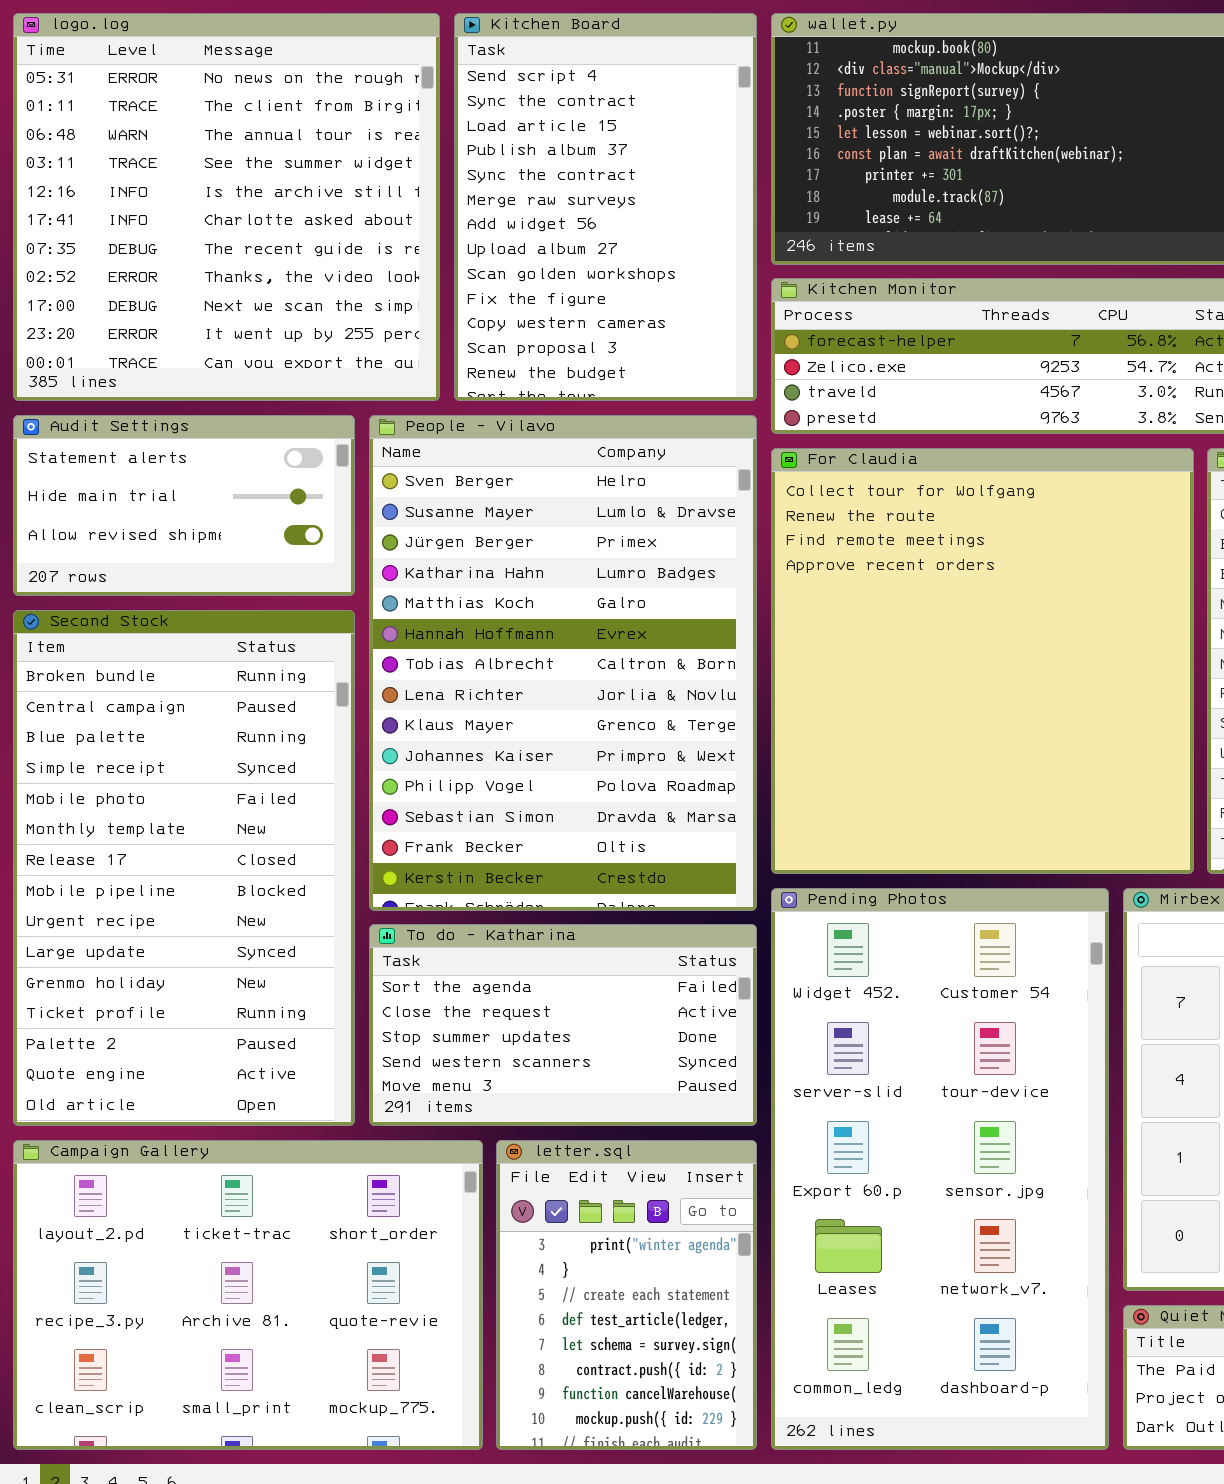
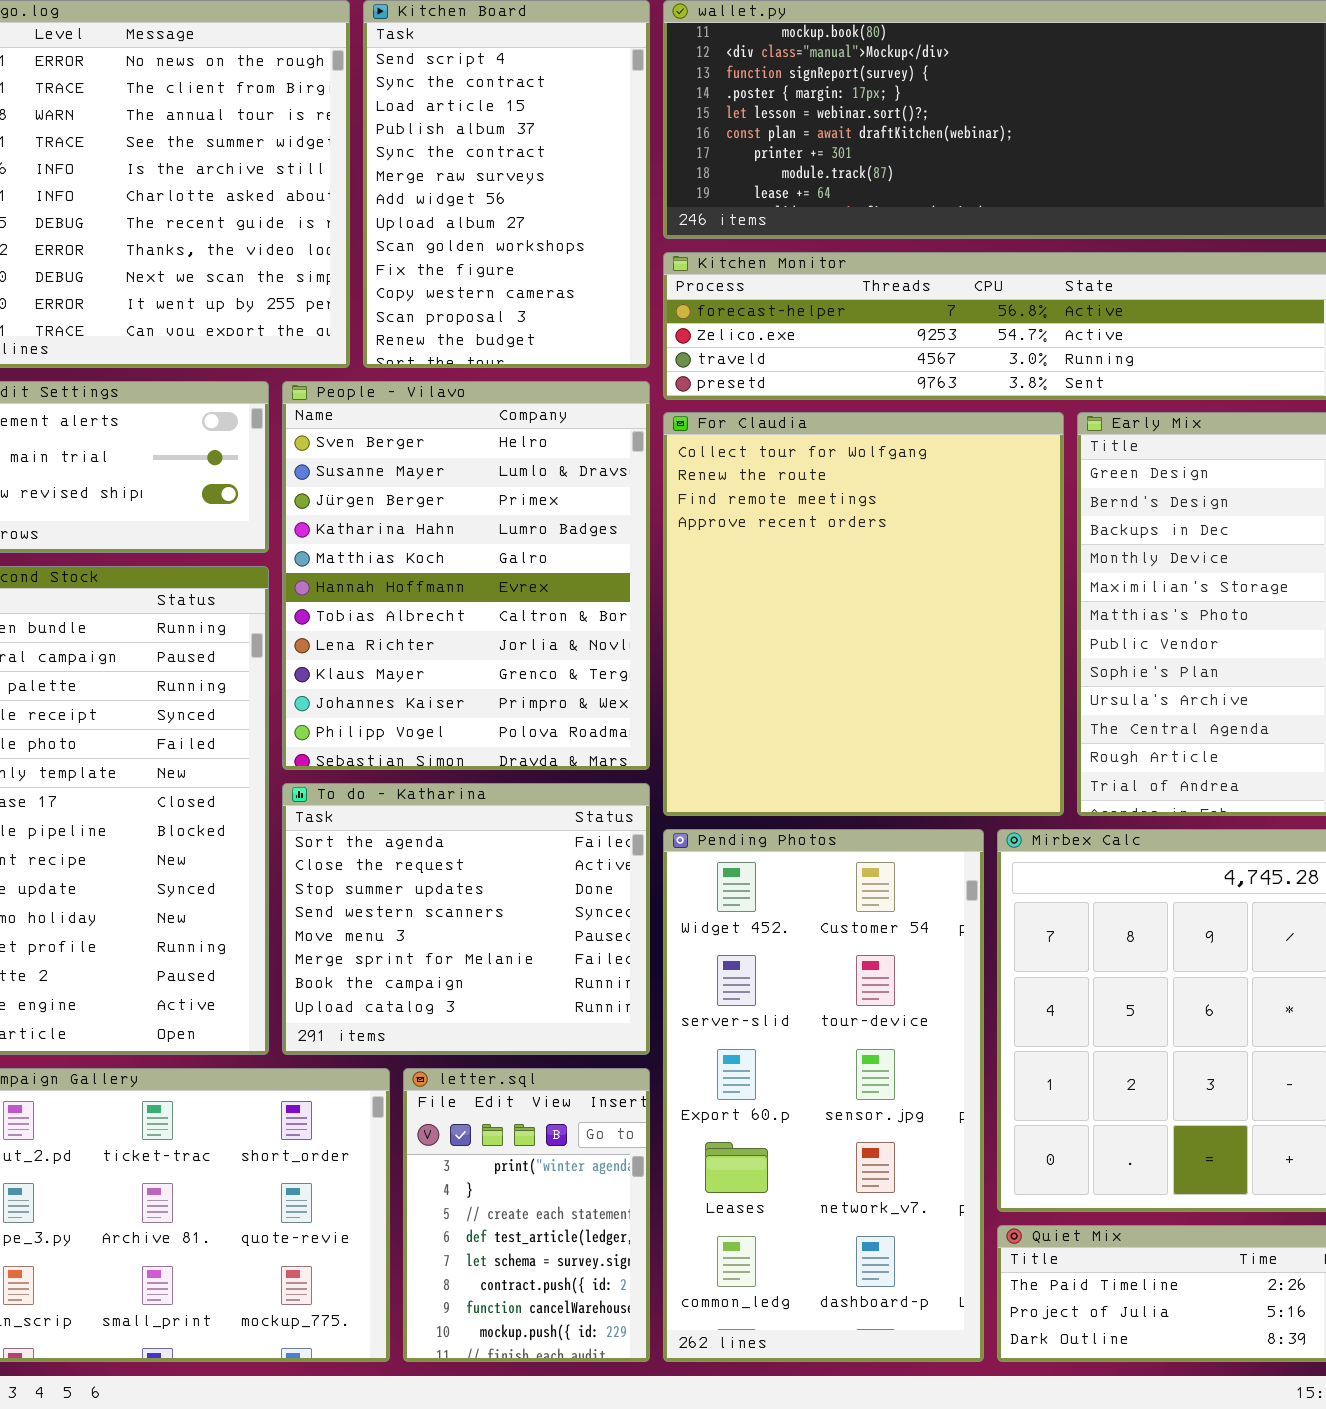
People - Vilavo: [369,415,757,911] -> [282,381,650,770], resized
To do - Katharina: [369,924,757,1126] -> [282,783,650,1055], resized

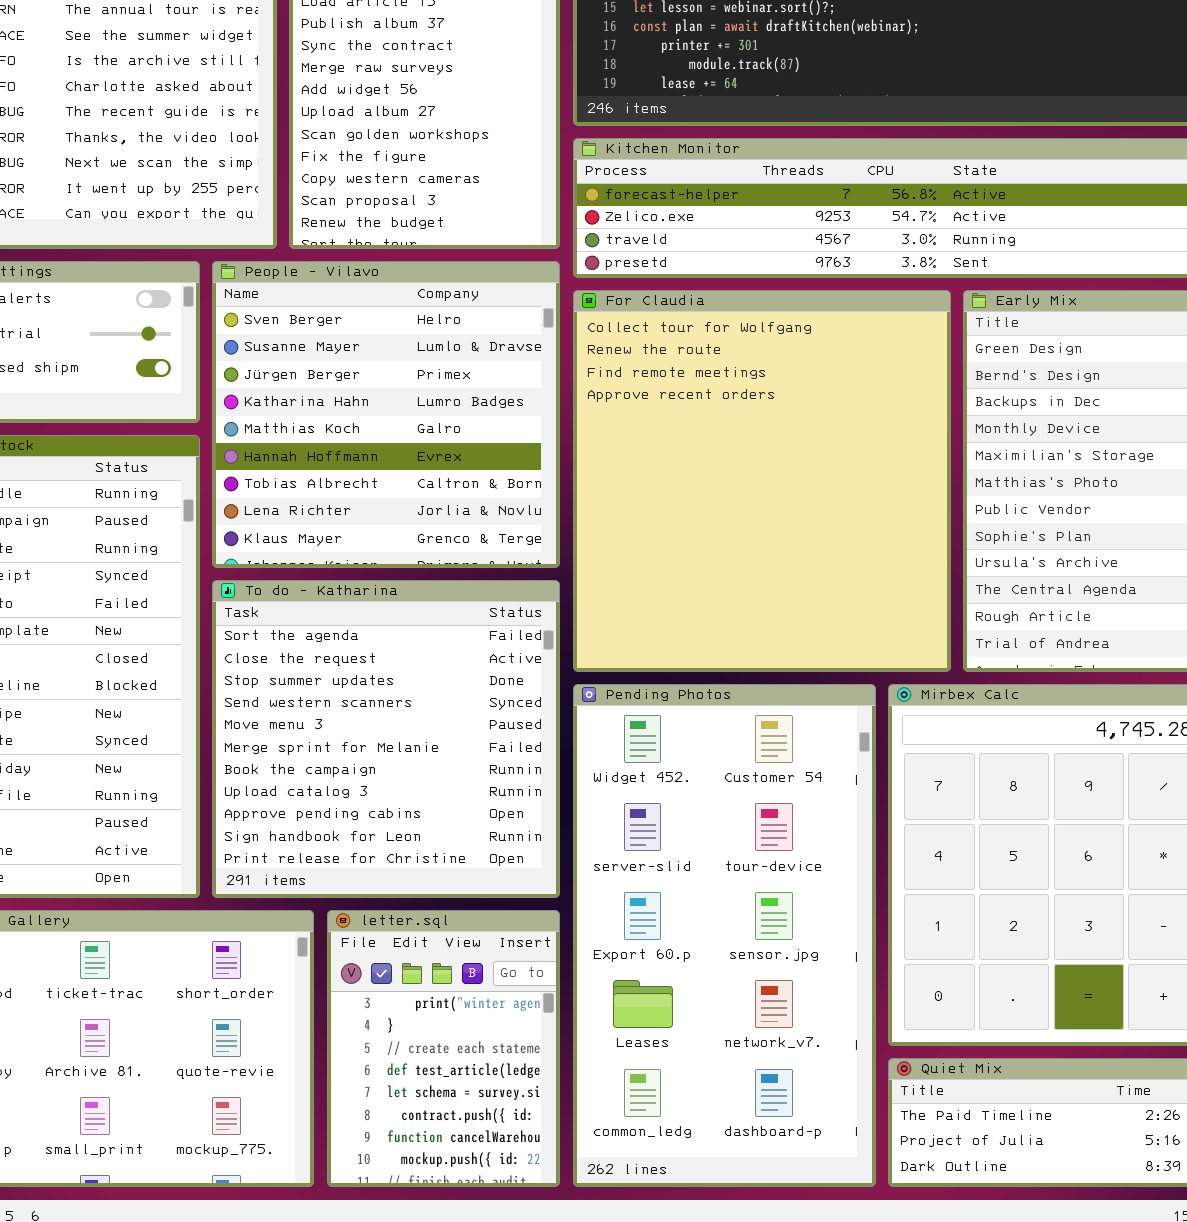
People - Vilavo: [282,381,650,770] -> [212,261,560,568], resized
To do - Katharina: [282,783,650,1055] -> [212,580,560,898], resized

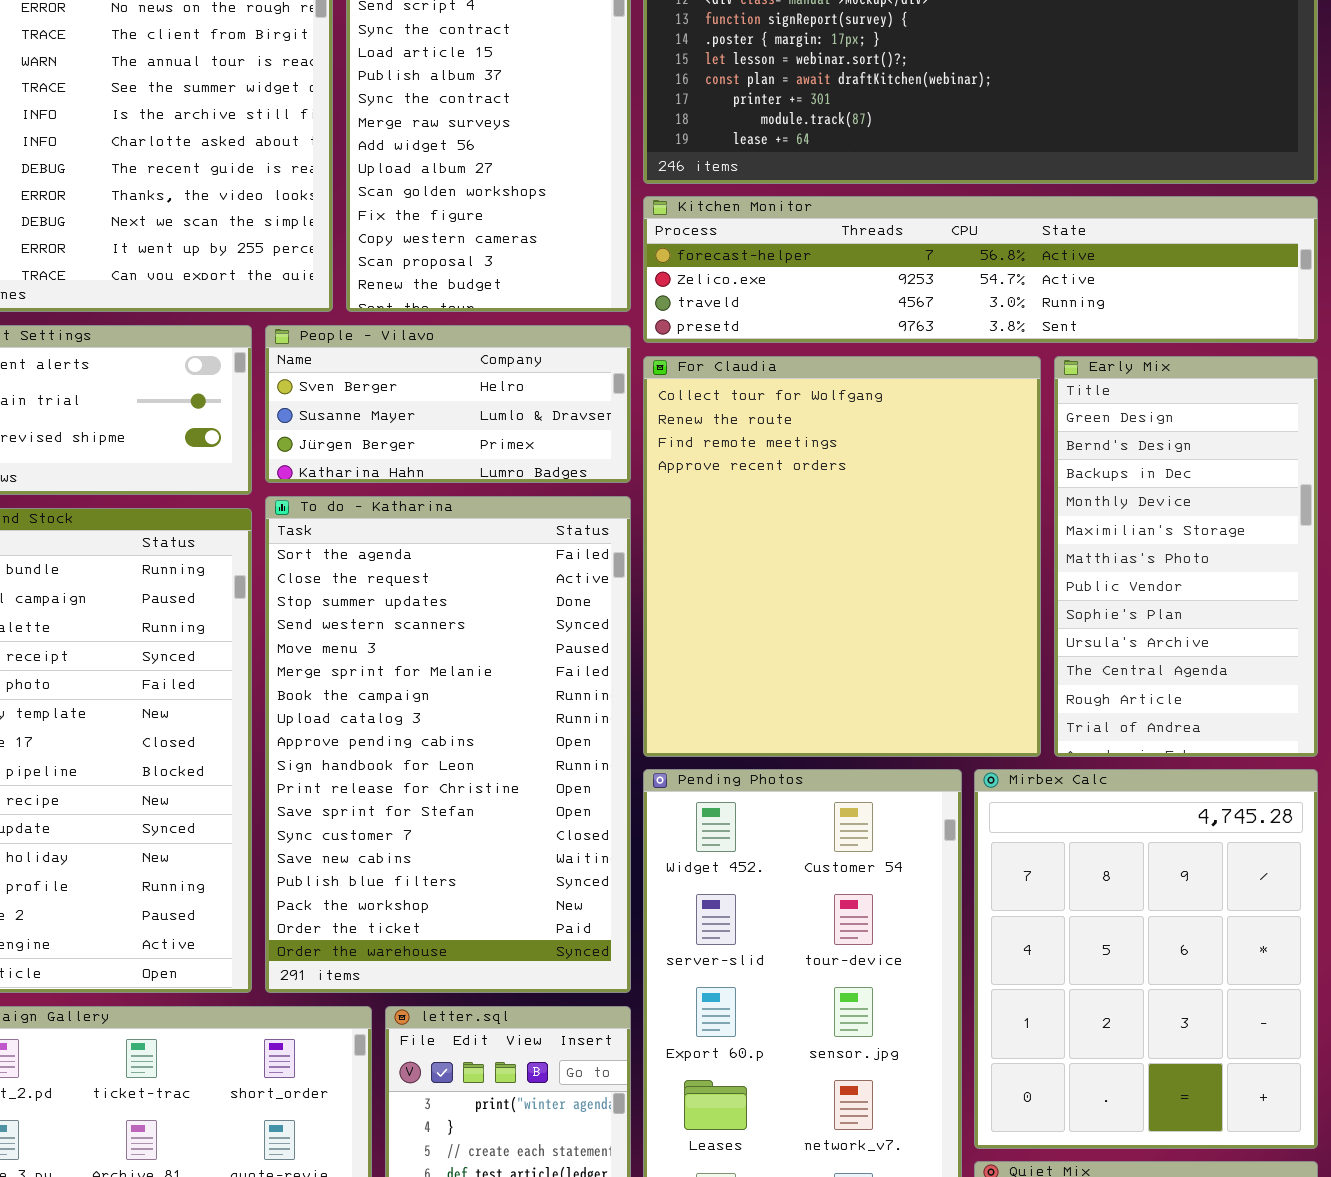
People - Vilavo: [212,261,560,568] -> [265,325,631,483], resized
To do - Katharina: [212,580,560,898] -> [265,496,631,993], resized

